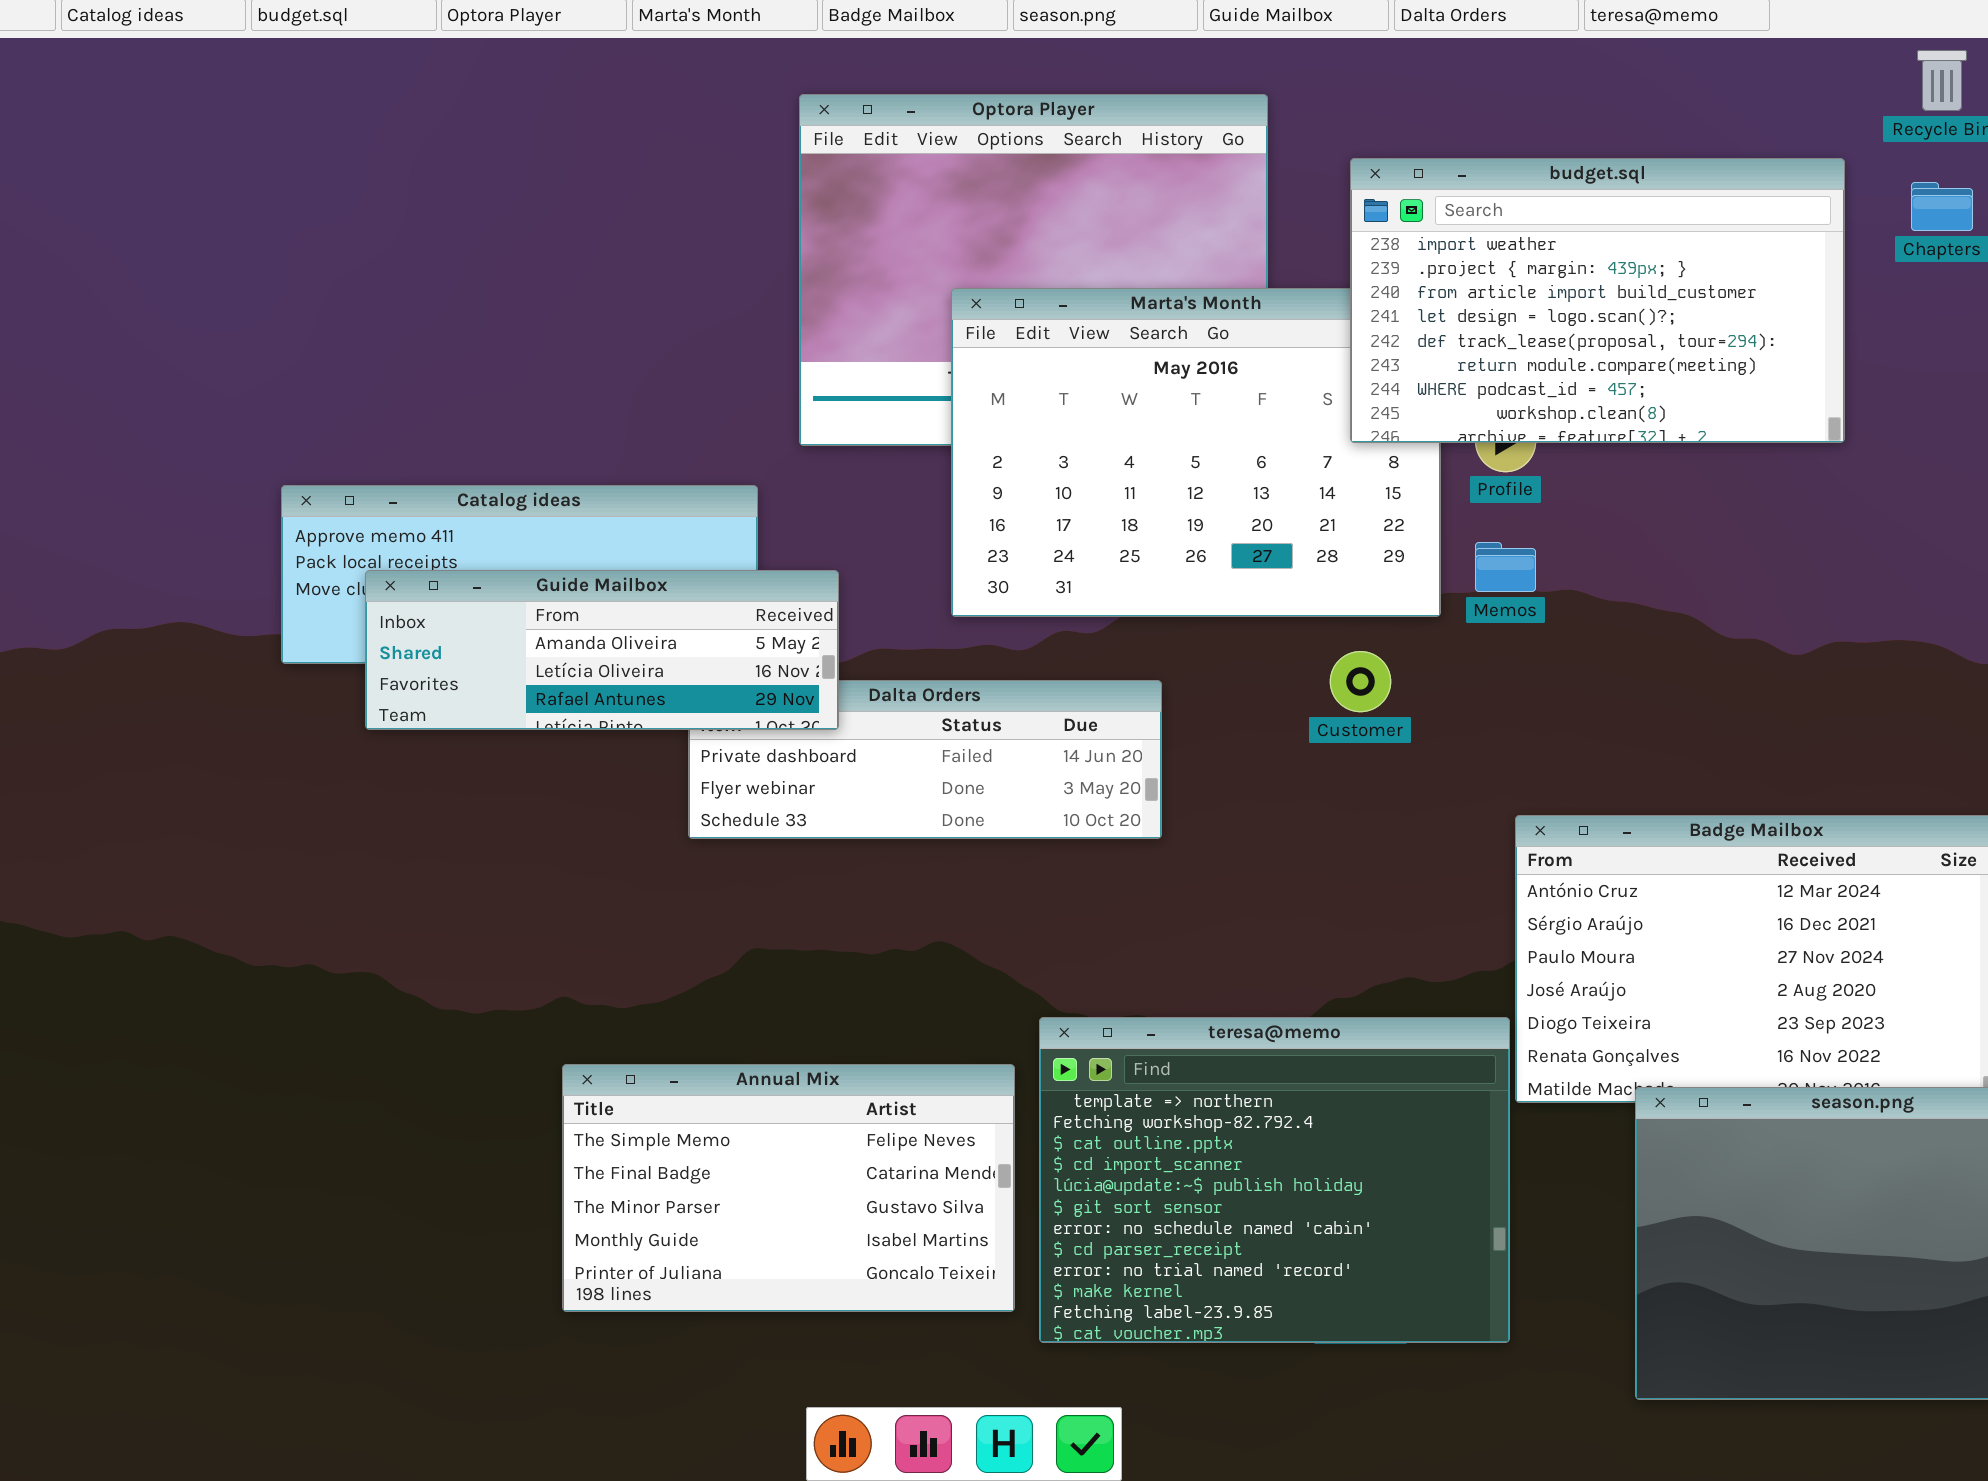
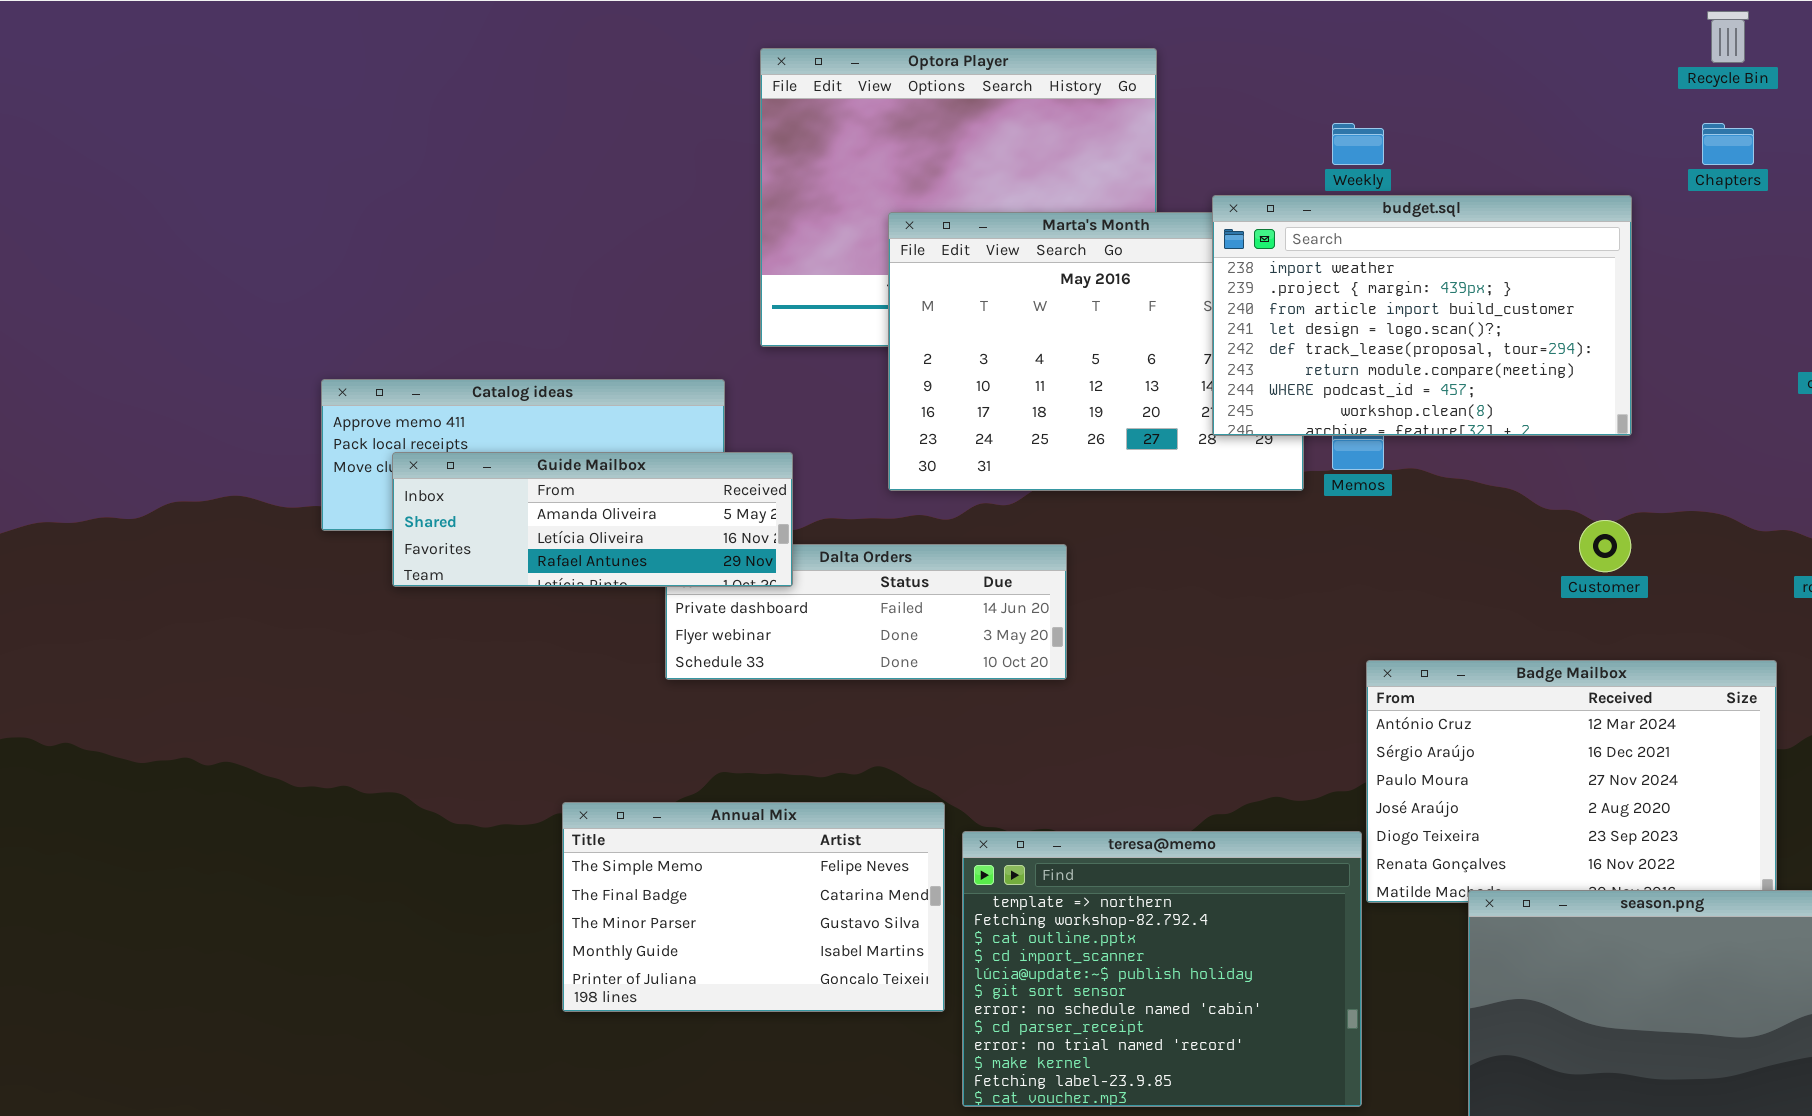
budget.sql: [1350,158,1845,443] -> [1212,195,1632,436], moved
Customer: [1330,651,1391,712] -> [1579,520,1631,572], moved
Annual Mix: [562,1064,1015,1312] -> [562,802,945,1012], moved

